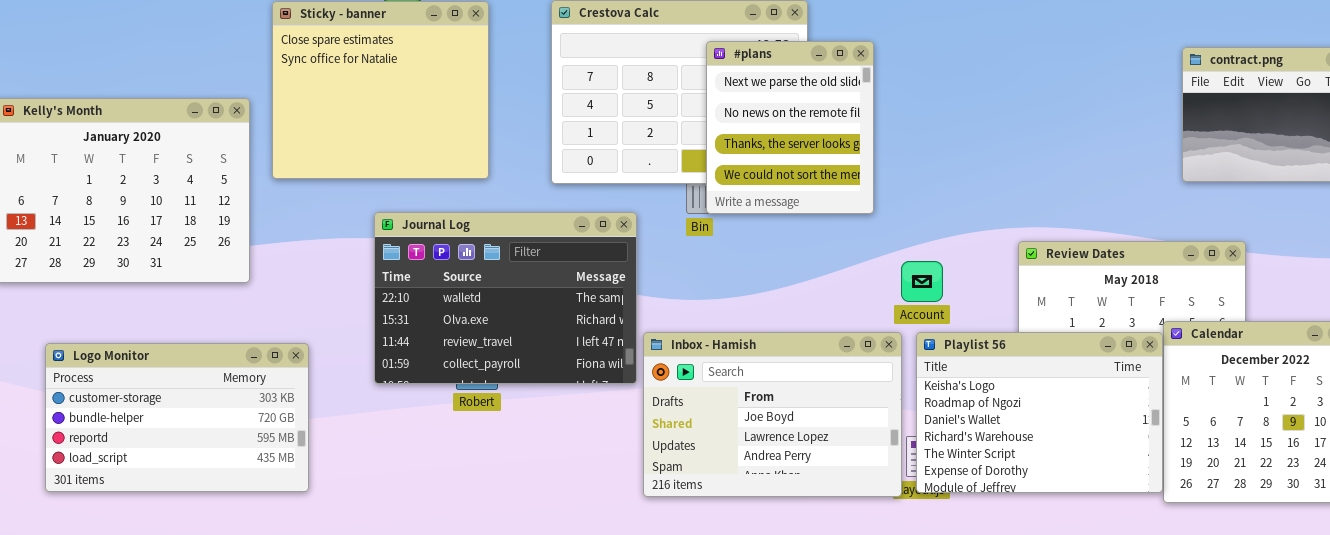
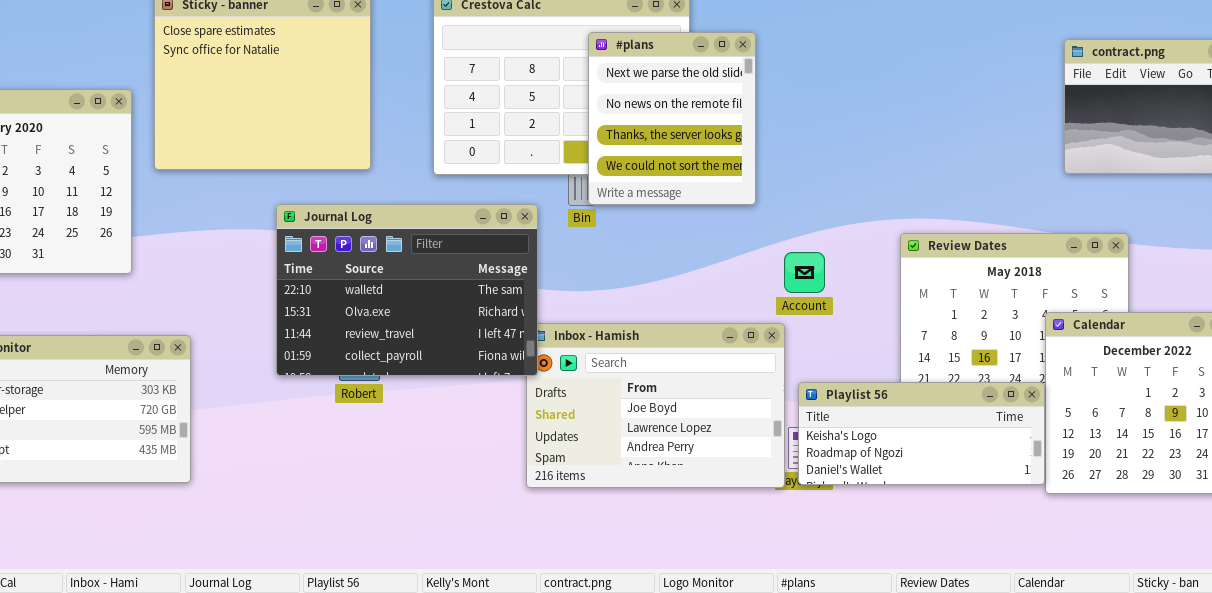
Journal Log: [374,212,637,384] -> [276,204,538,376], moved
Playlist 56: [916,332,1163,493] -> [798,382,1045,485], resized

